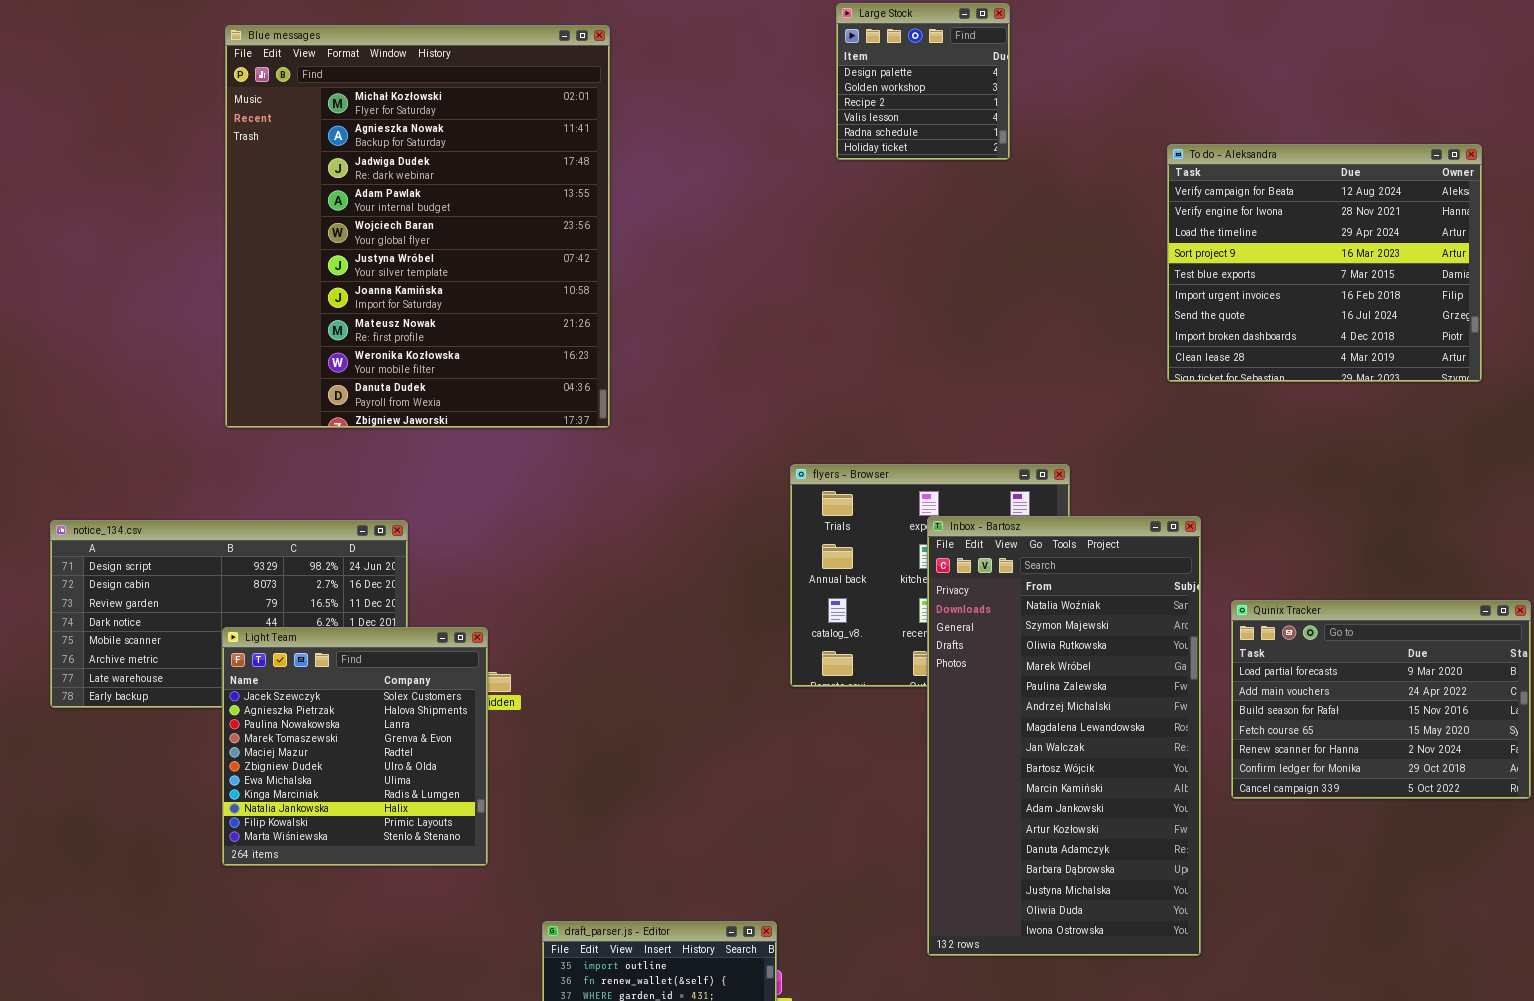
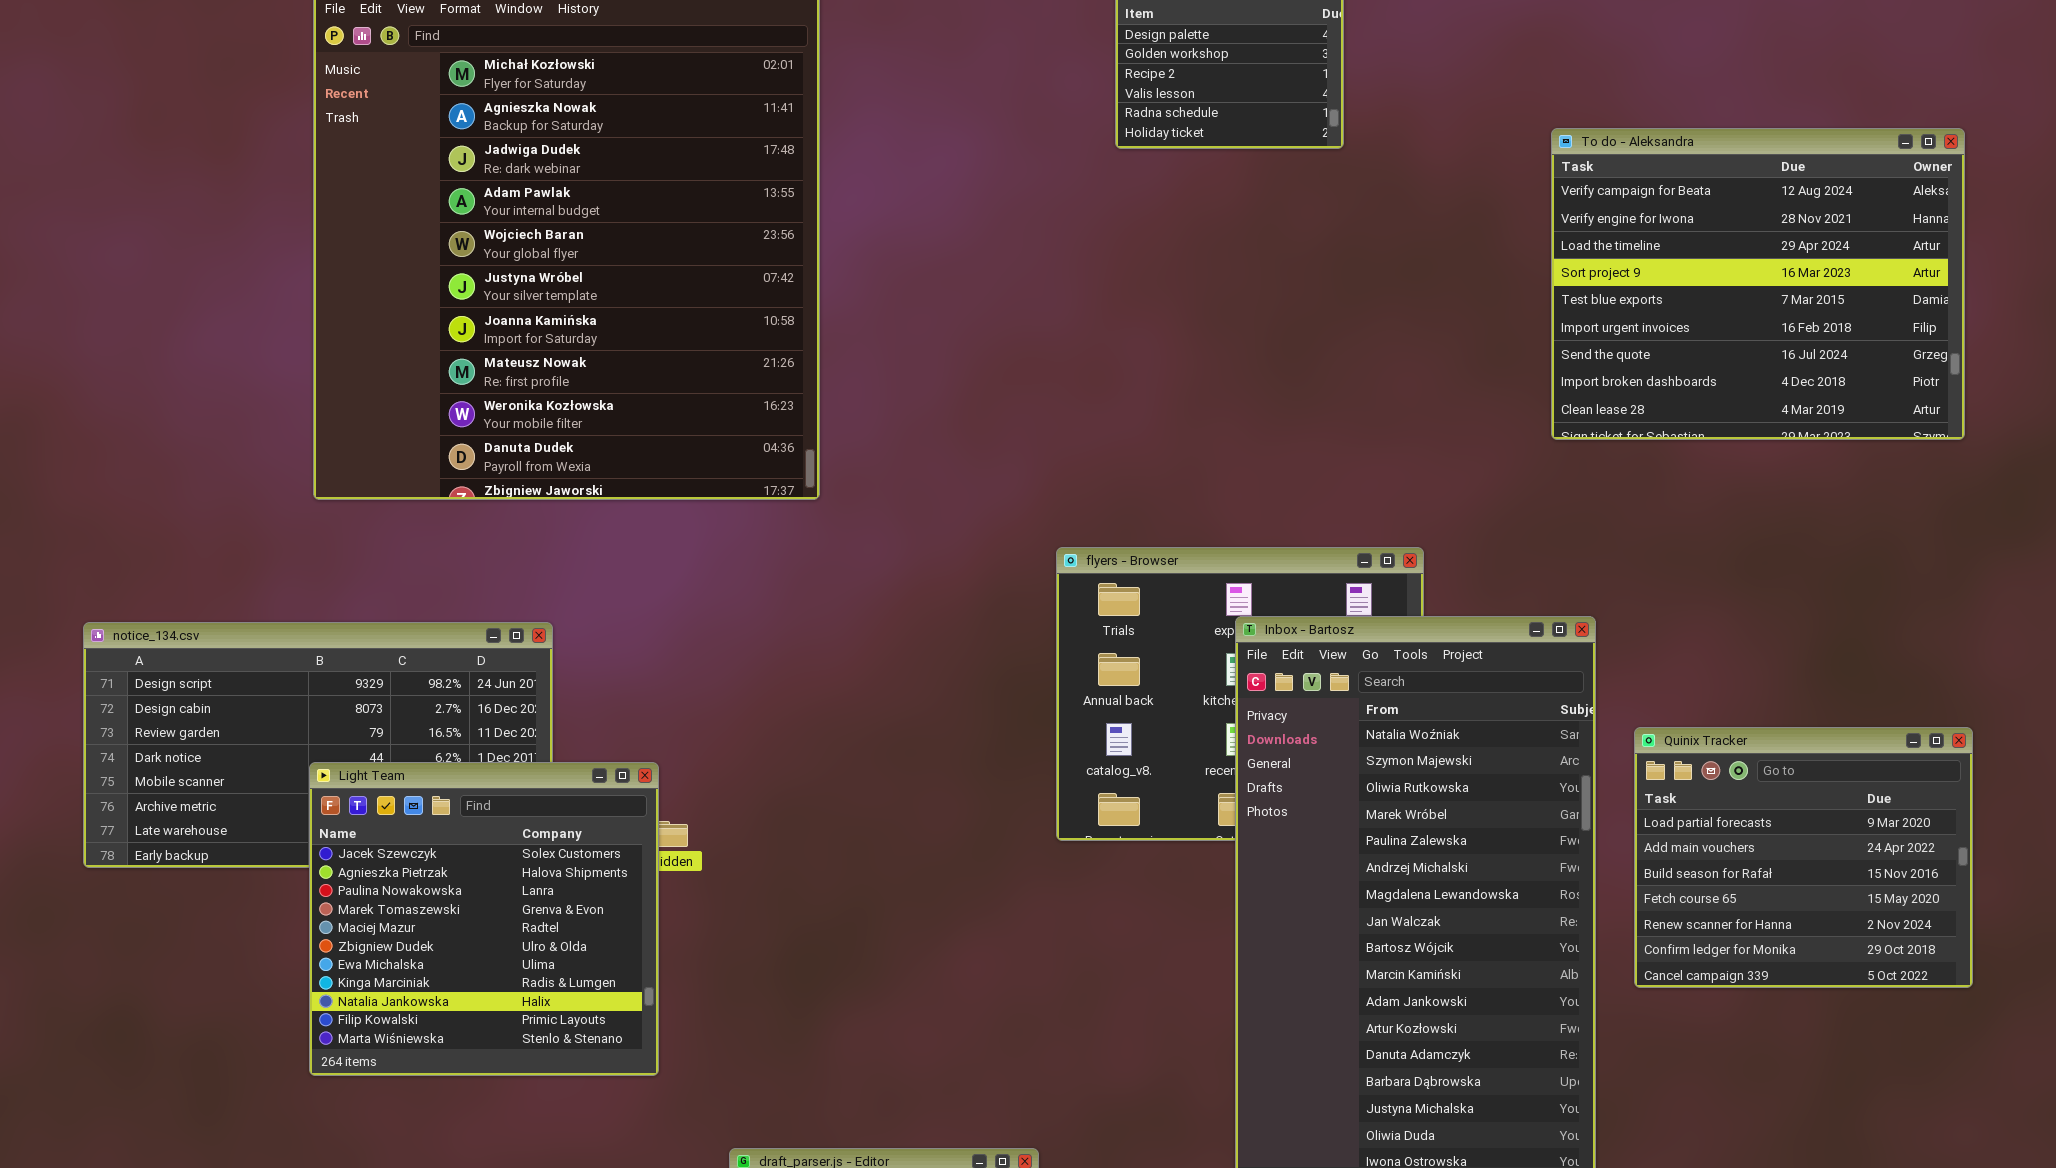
Quinix Tracker: [1231,600,1531,799] -> [1634,727,1973,988], resized

